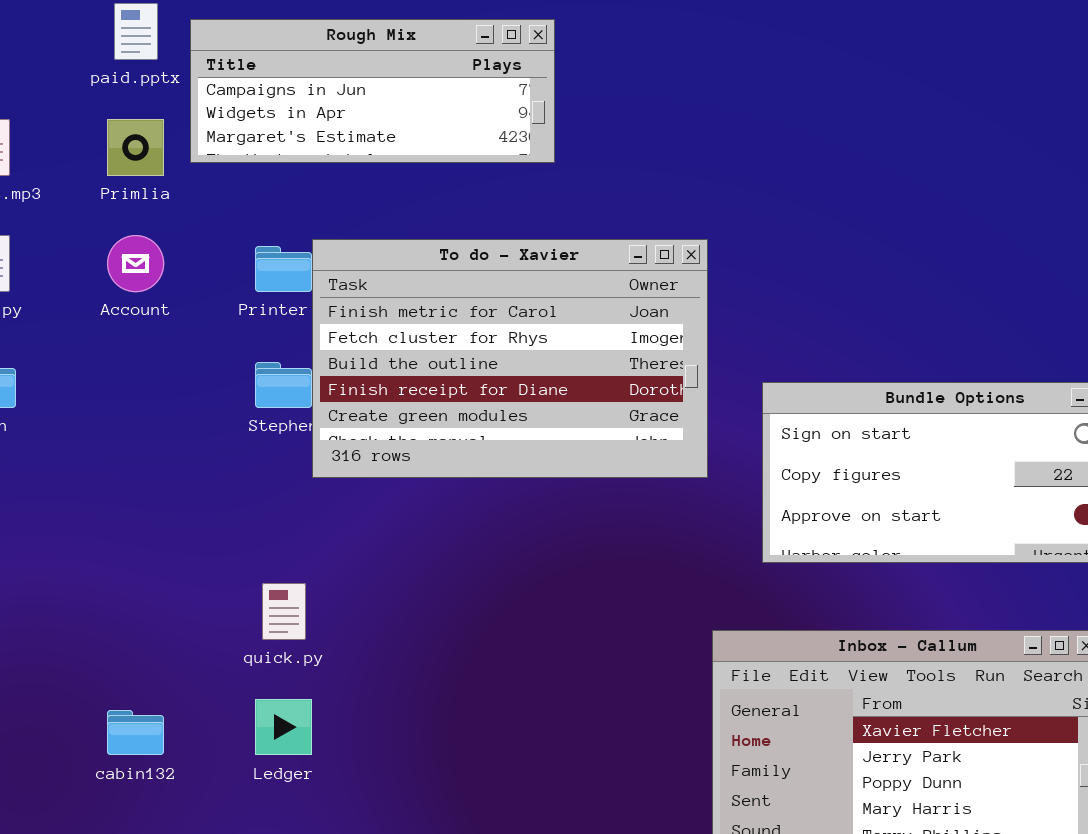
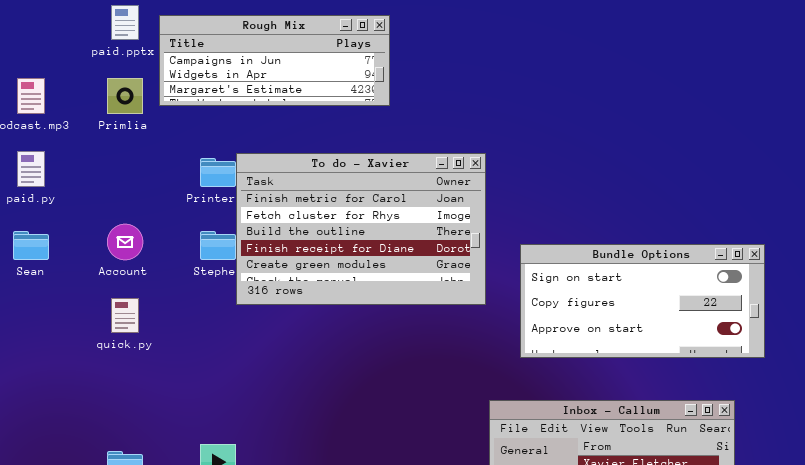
Account: [107,235,164,292] -> [107,224,143,260], moved
quick.py: [262,583,306,640] -> [111,298,139,333], moved

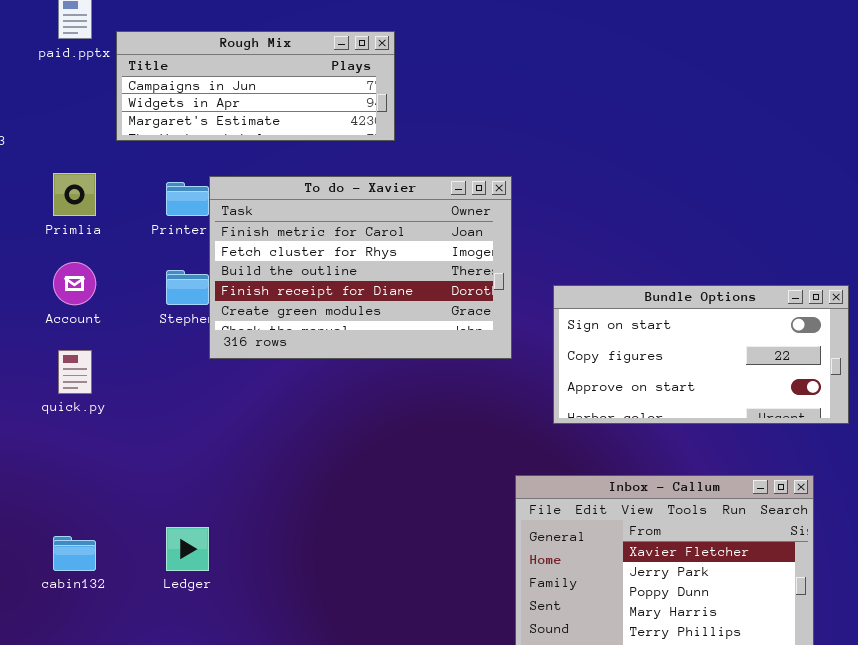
Rough Mix: [159,15,390,106] -> [116,31,395,141], moved
Primlia: [107,78,143,114] -> [53,173,96,216], moved

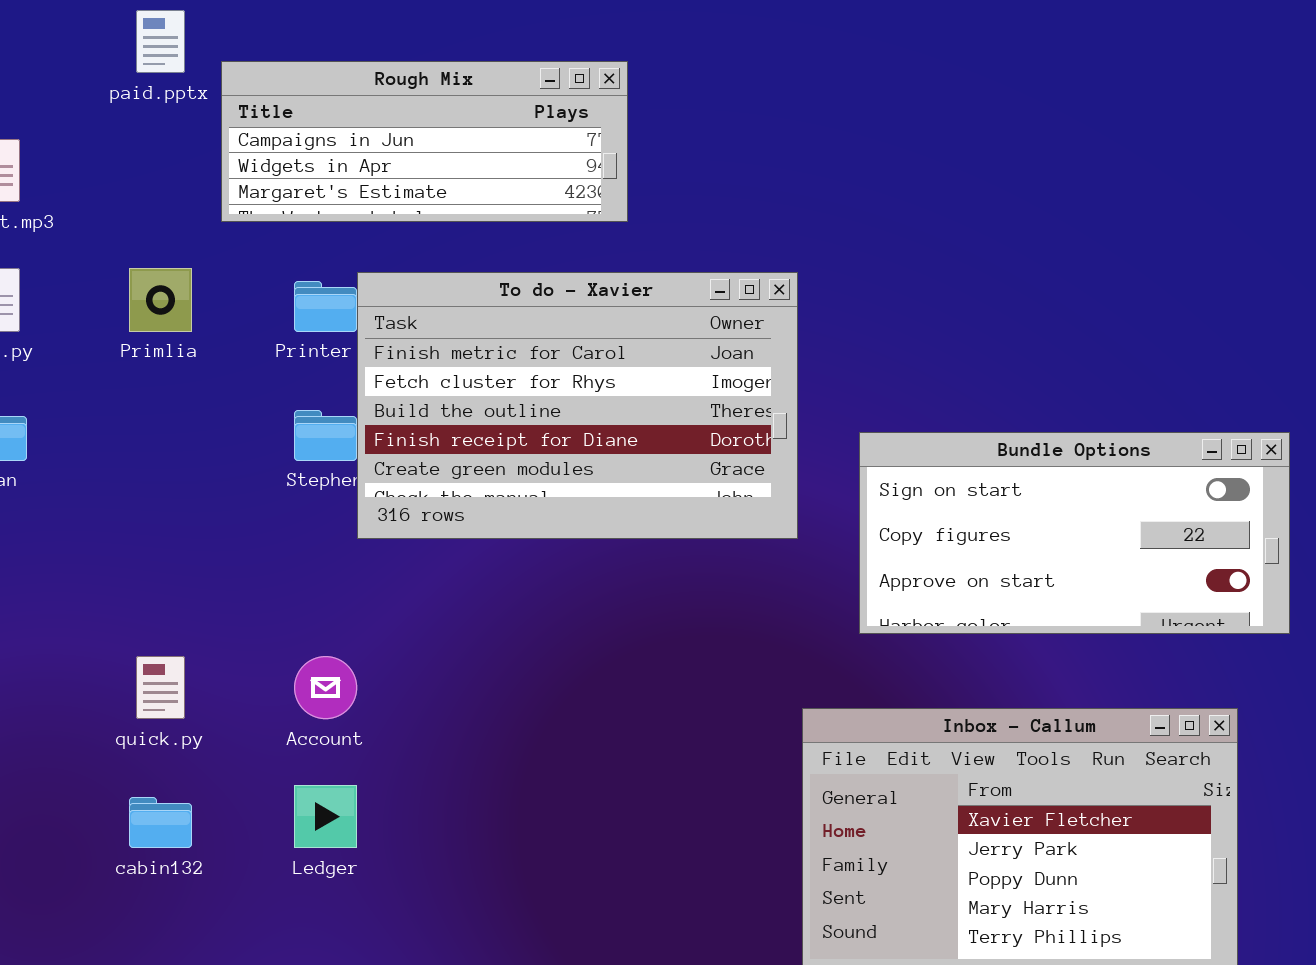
Account: [53,262,96,305] -> [294,656,357,719], moved
quick.py: [58,350,92,394] -> [136,656,185,719], moved

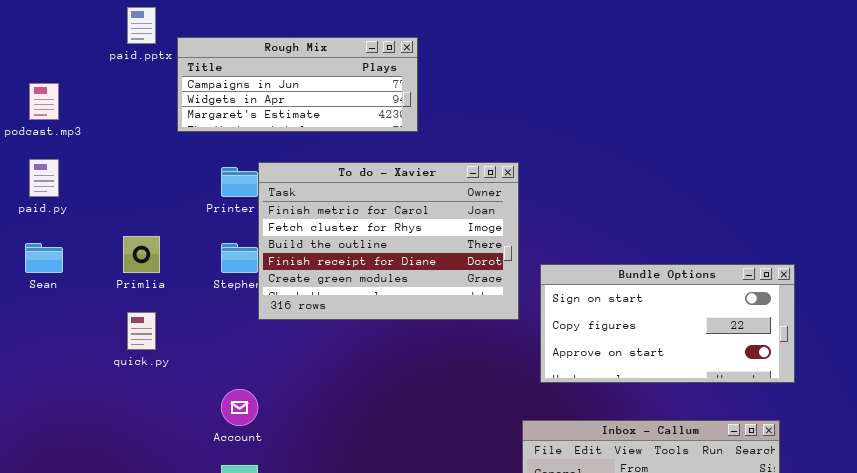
Primlia: [129,268,192,332] -> [123,236,160,273], moved
Bundle Options: [859,432,1290,634] -> [540,264,795,383], moved
quick.py: [136,656,185,719] -> [127,312,156,350], moved

